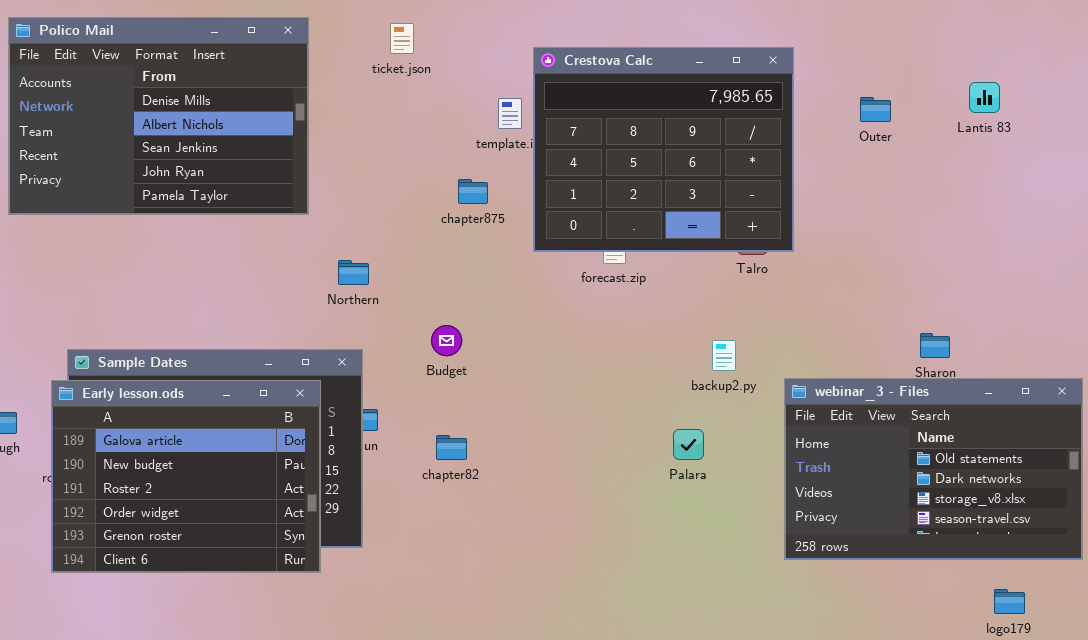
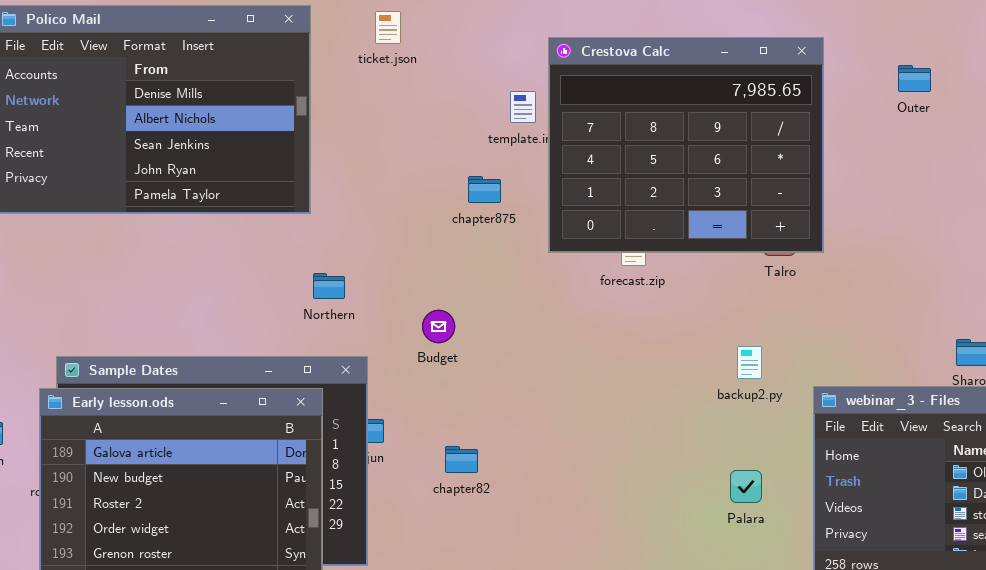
ticket.json: [390,23,414,54] -> [375,11,401,44], moved
Outer: [860,97,891,122] -> [898,65,931,92], moved
Northern: [338,260,369,285] -> [313,273,345,299], moved
Budget: [431,325,462,356] -> [422,310,455,343], moved
Palara: [673,429,704,460] -> [730,470,762,503], moved

